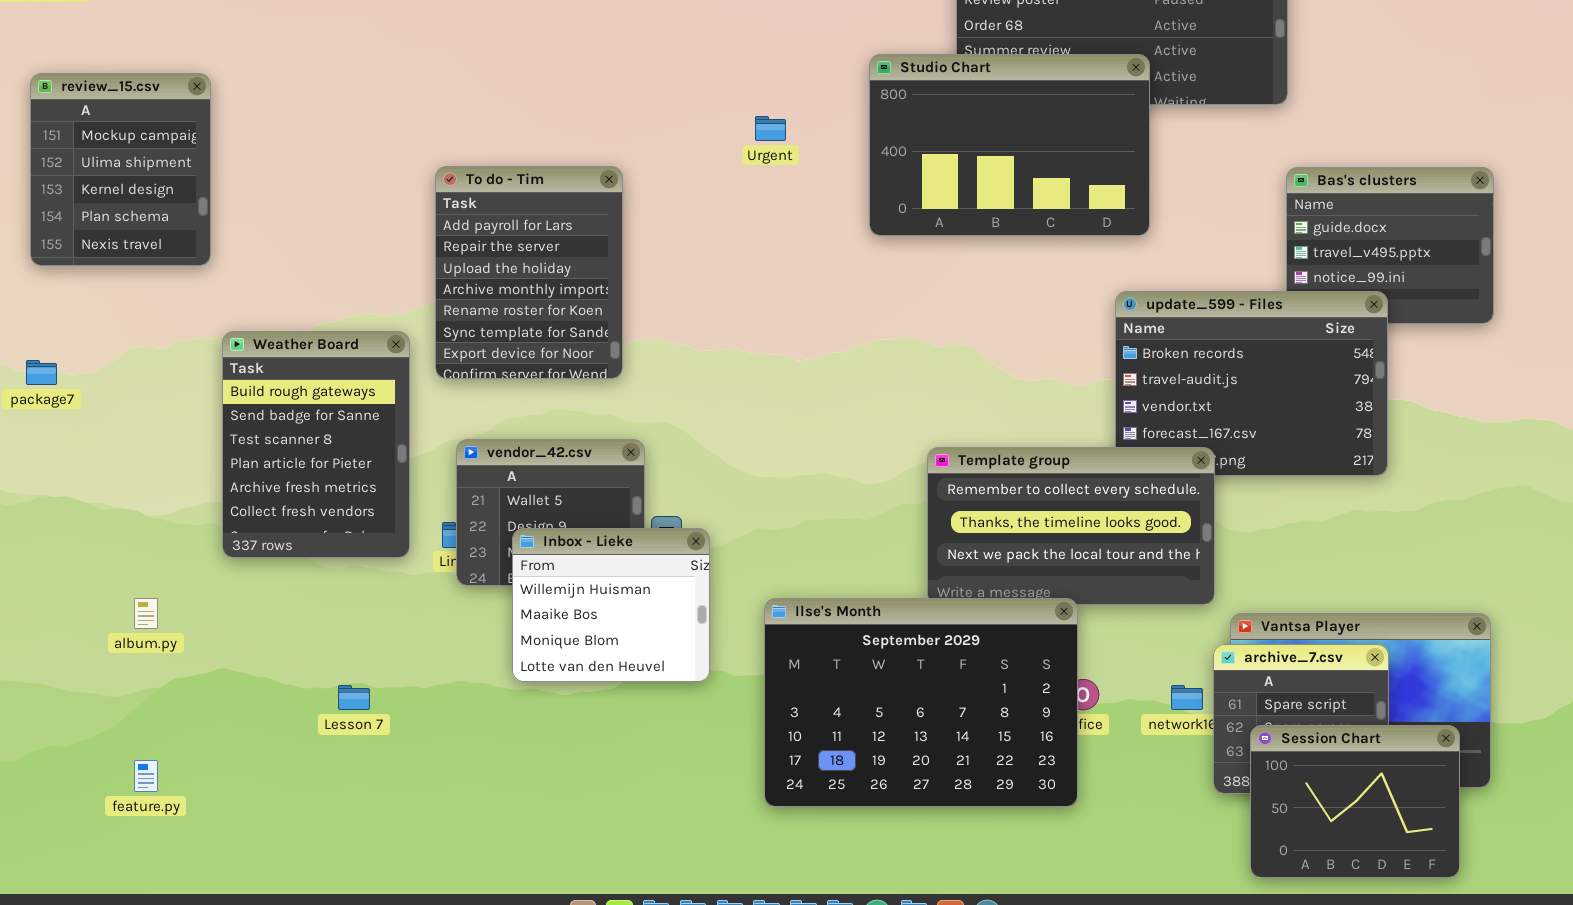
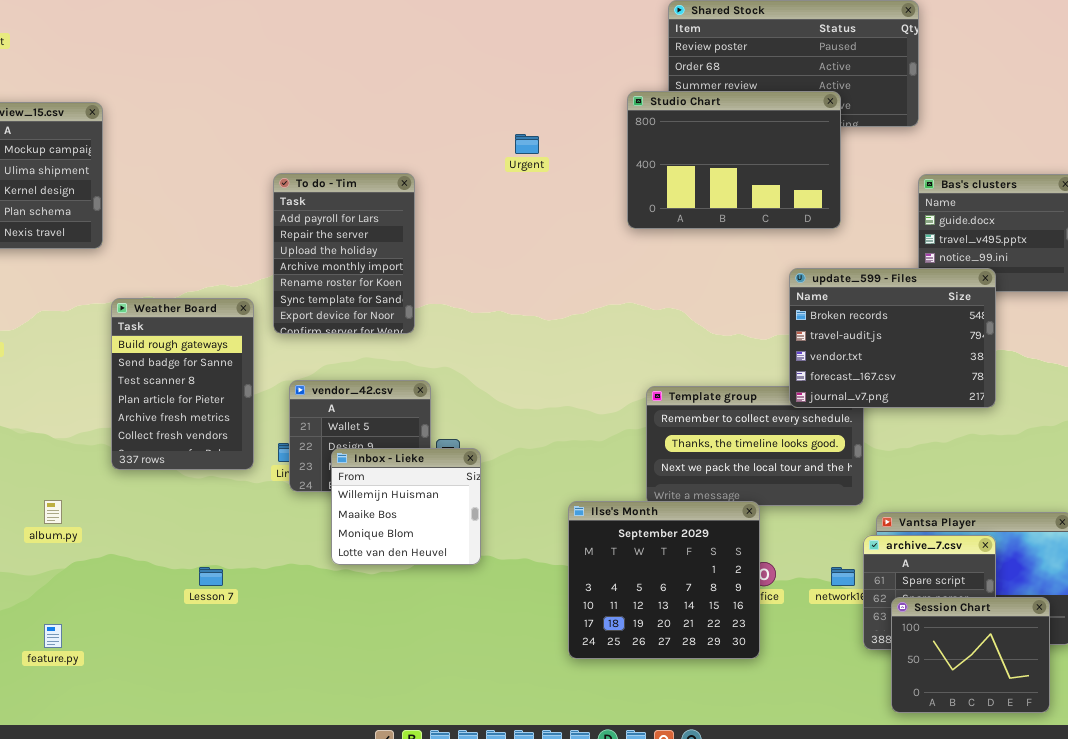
Studio Chart: [869,54,1150,236] -> [627,91,841,229], moved
update_599 - Files: [1115,291,1388,476] -> [789,268,996,408], raised
Ilse's Month: [764,598,1078,807] -> [568,501,760,659], resized

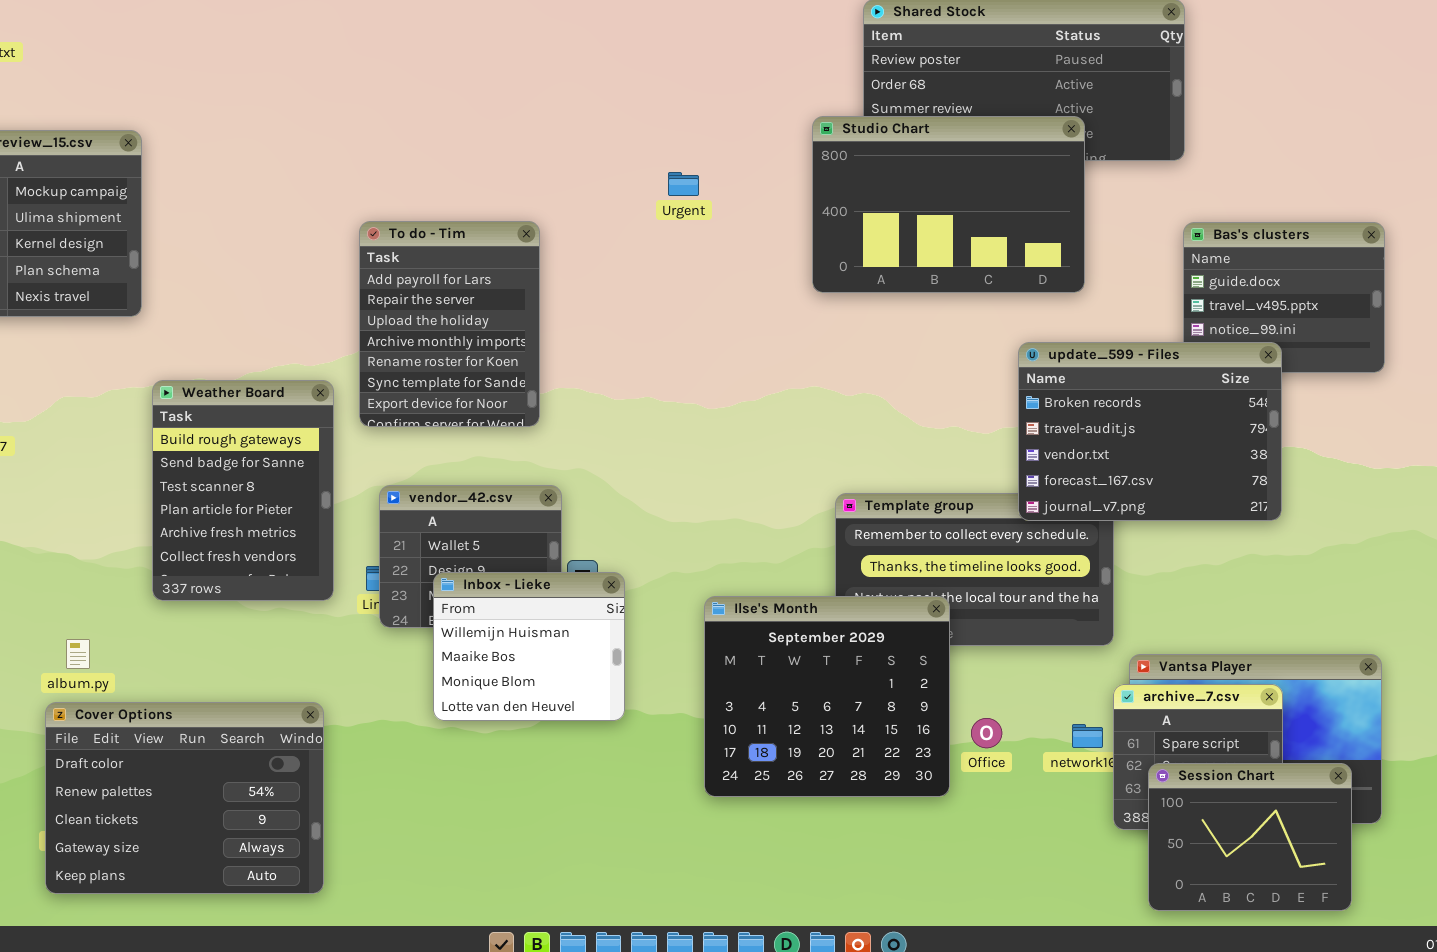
Ilse's Month: [568,501,760,659] -> [704,596,950,797], moved
Cover Options: none -> [45,702,324,894], opened

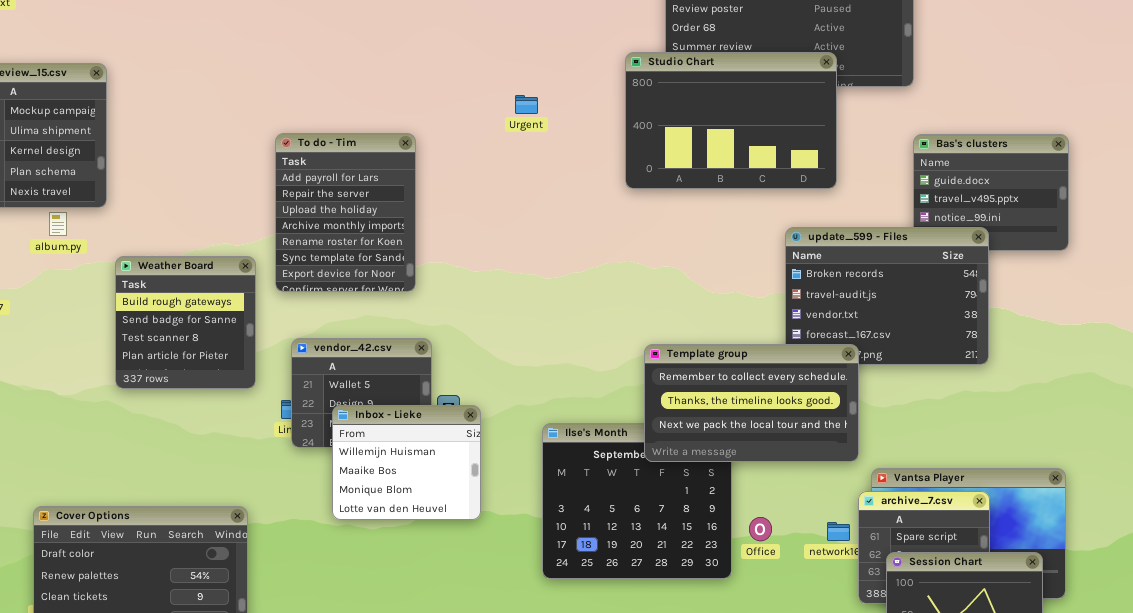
Weather Board: [152,380,334,601] -> [115,256,256,389], resized
Template group: [835,493,1114,646] -> [644,344,859,462], raised
album.py: [66,639,90,669] -> [49,212,67,236], moved

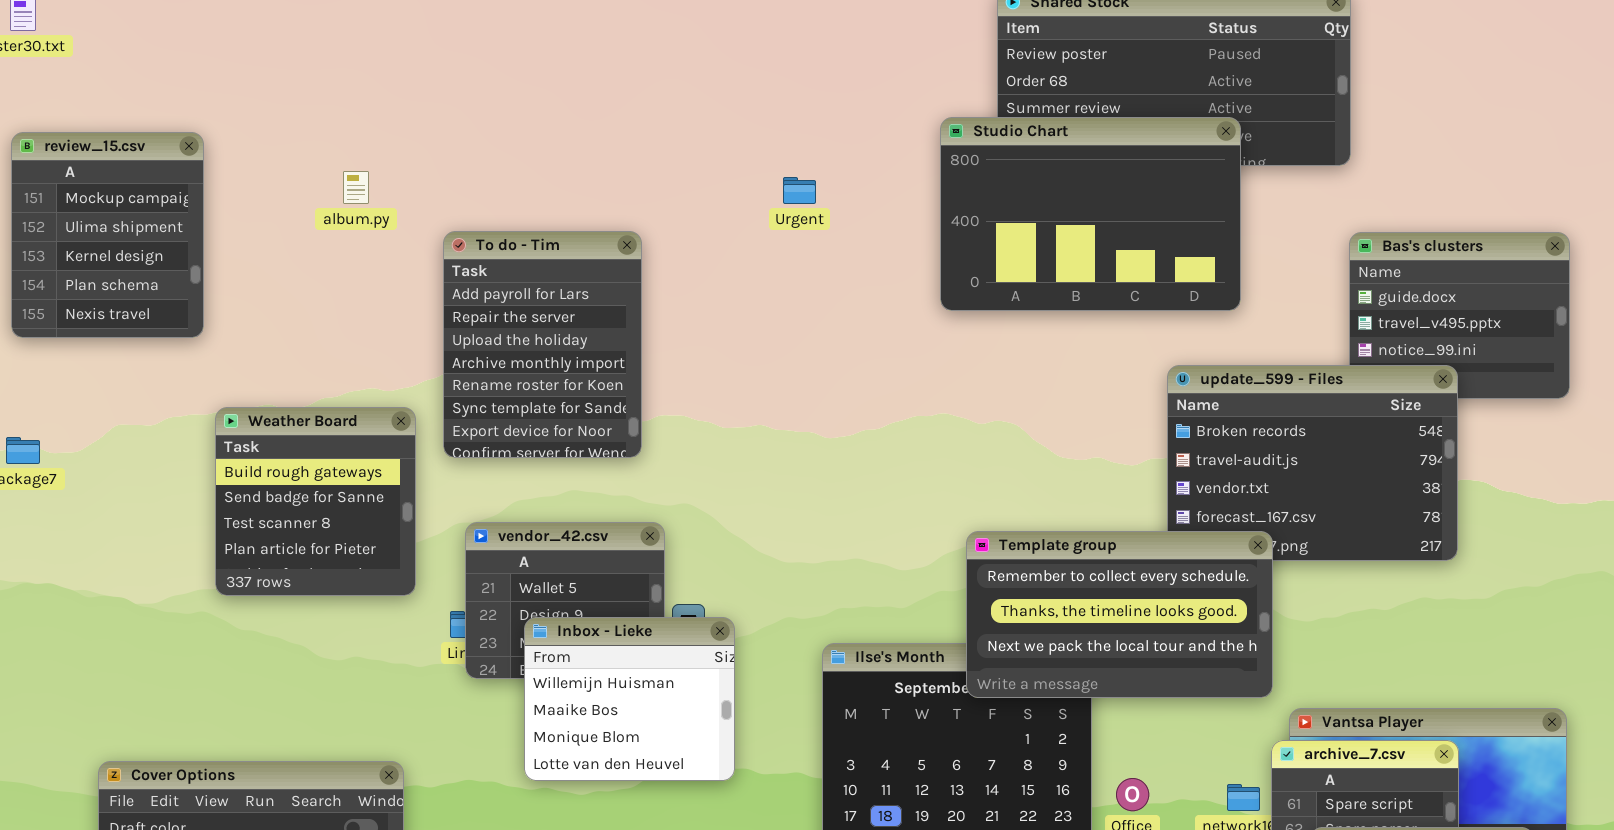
album.py: [49,212,67,236] -> [343,171,369,204], moved

